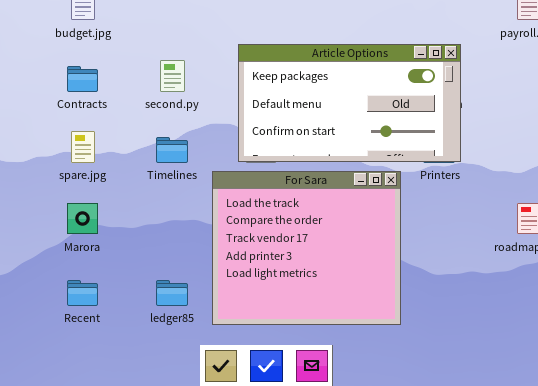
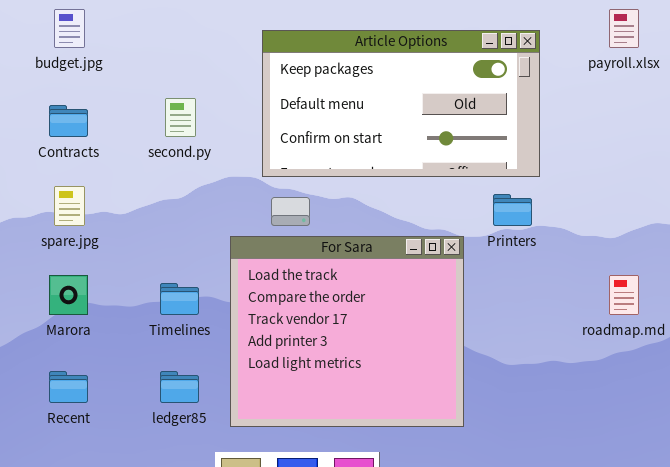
Article Options: [238,44,461,162] -> [262,30,540,177], moved
Timelines: [156,137,188,163] -> [160,283,199,315], moved

